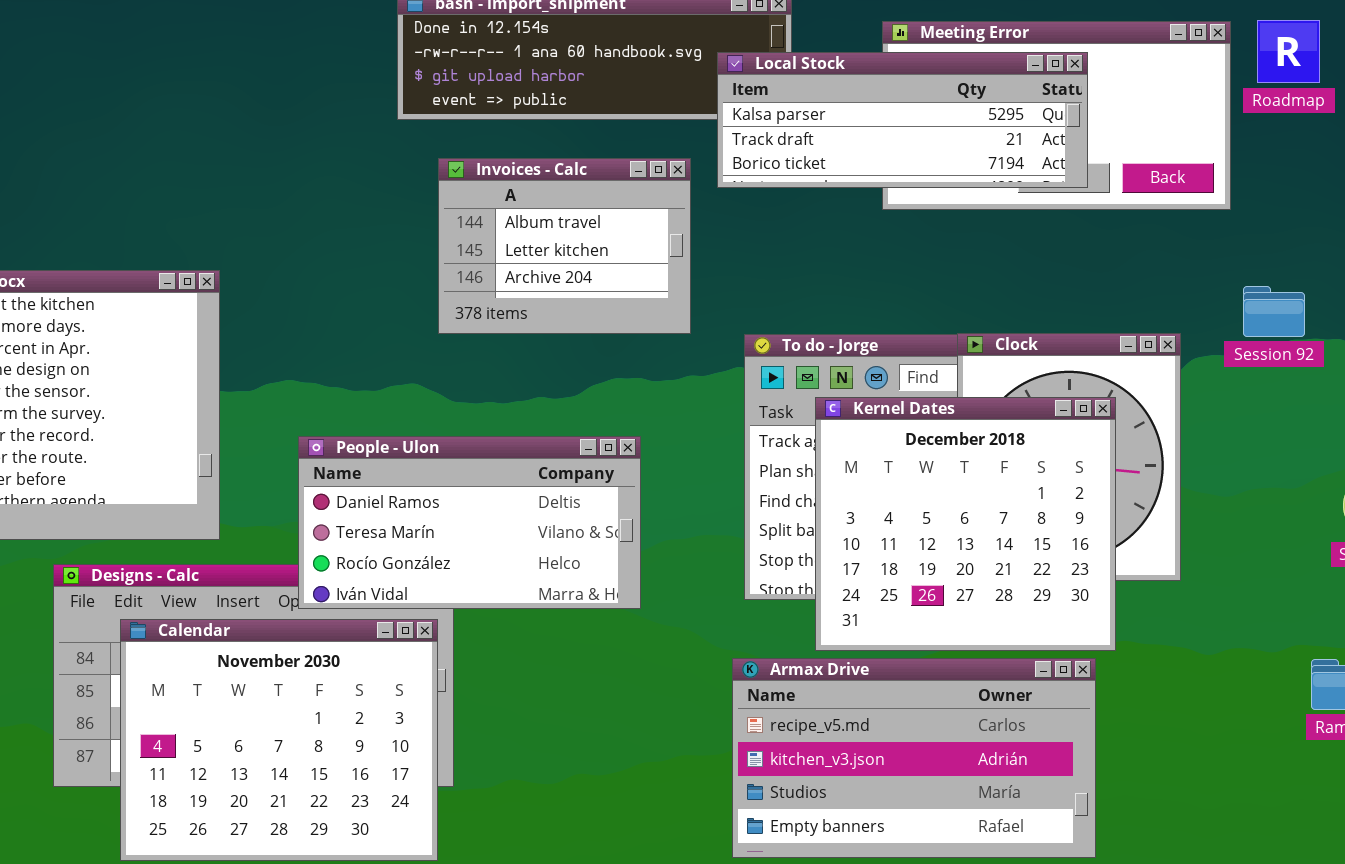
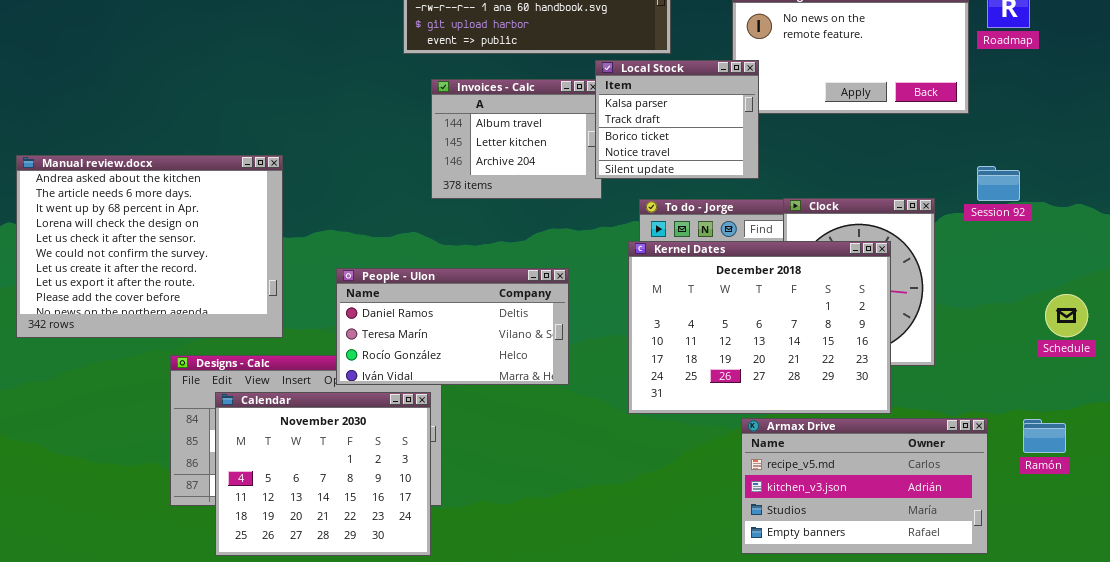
Local Stock: [717,52,1088,188] -> [595,60,759,179], moved, resized
Kernel Dates: [815,397,1116,651] -> [628,241,891,414], resized
Armax Drive: [732,658,1096,858] -> [741,418,988,554], moved

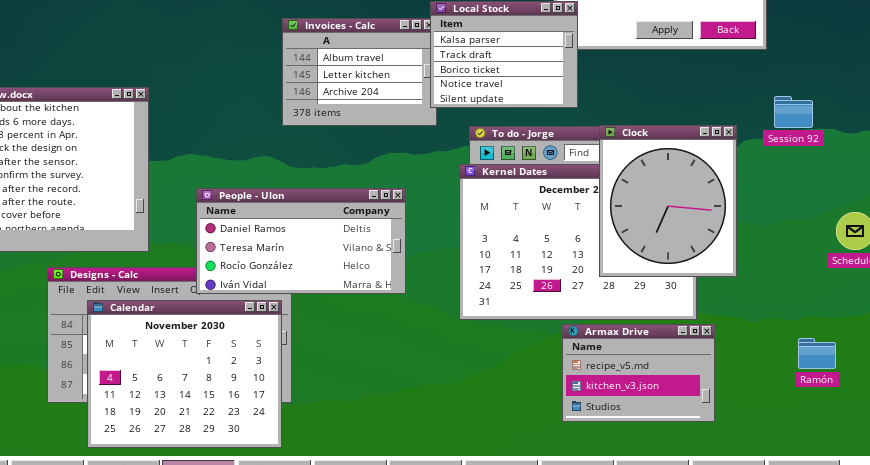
Clock: [783,198,935,366] -> [599,125,737,277], raised
Armax Drive: [741,418,988,554] -> [562,324,715,422], resized
Ramón: [1023,419,1066,453] -> [798,338,836,369], moved

